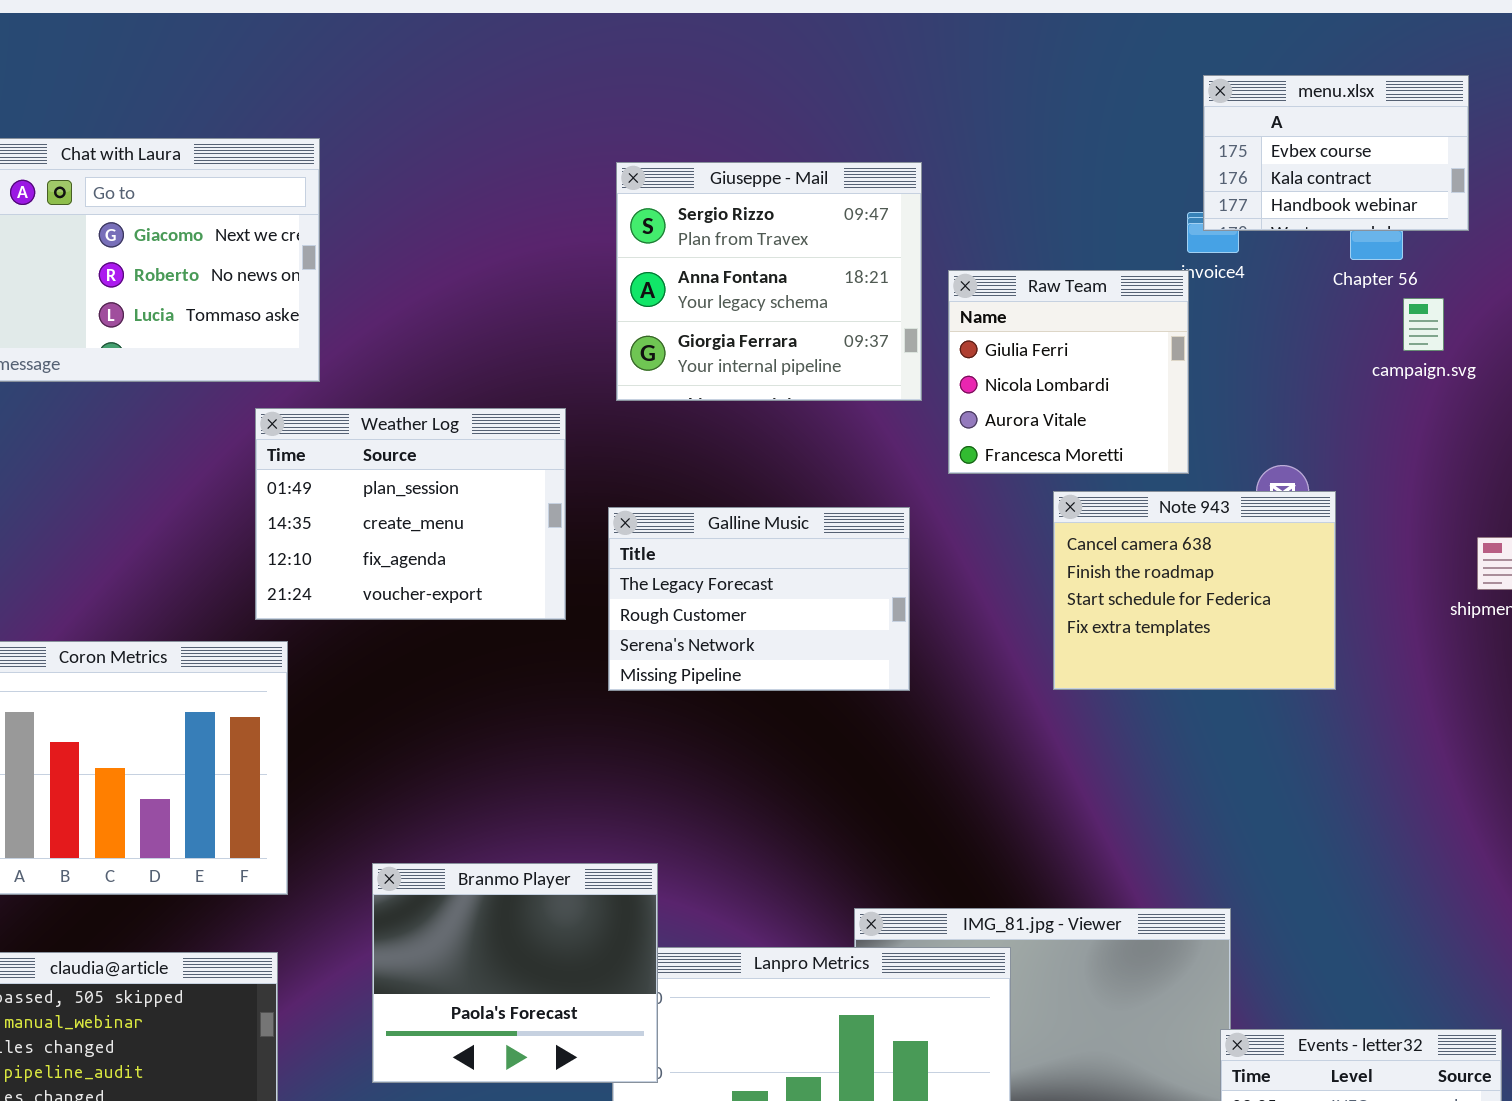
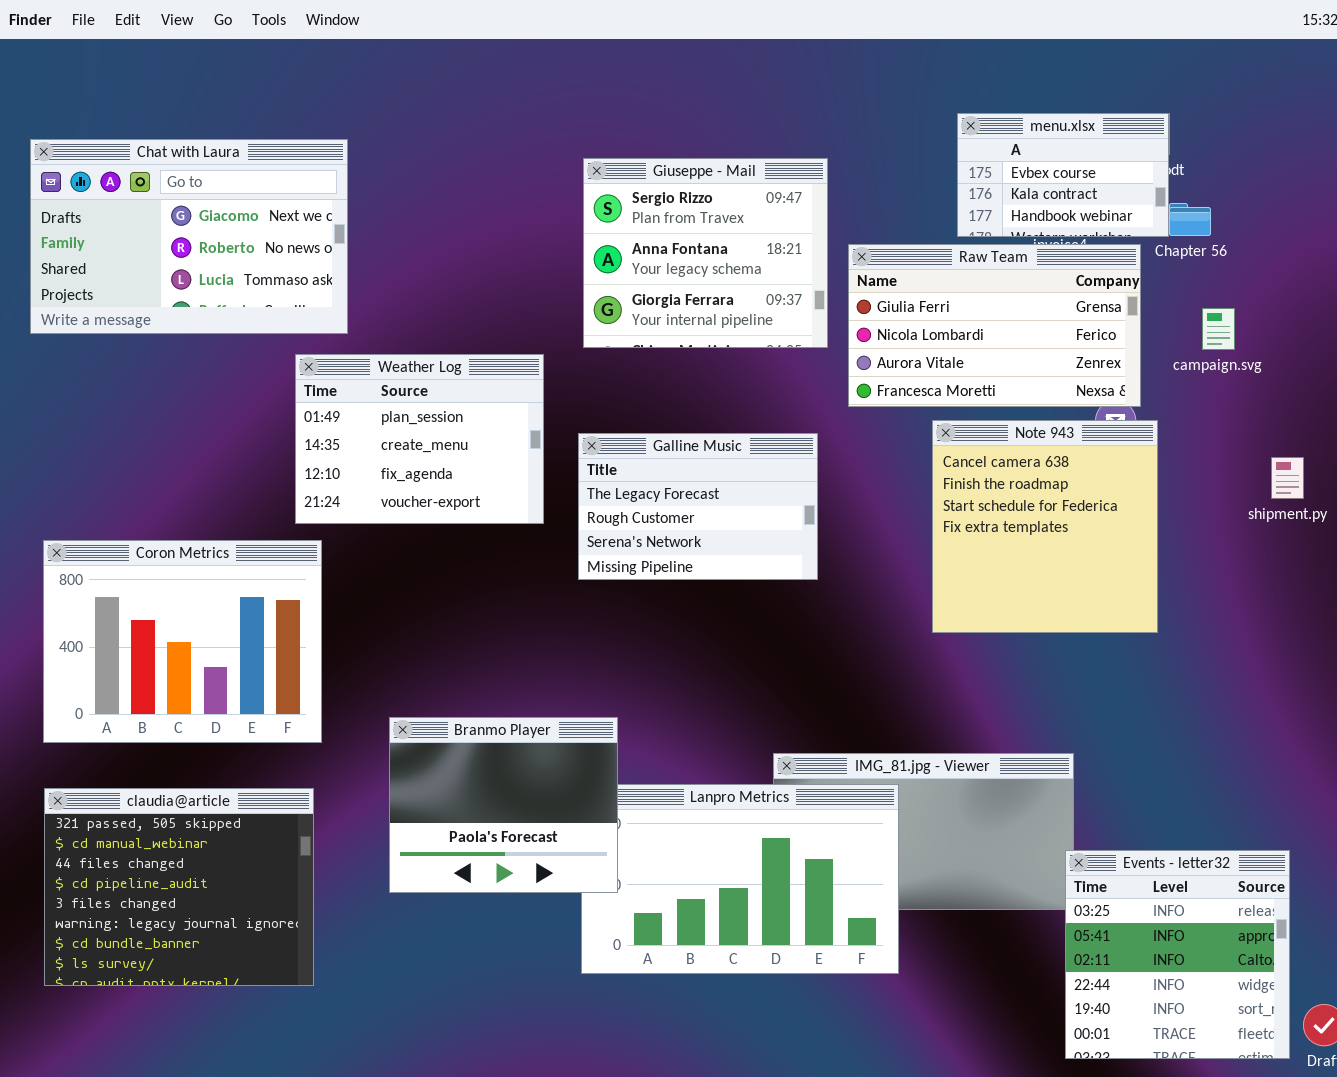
menu.xlsx: [1203,75,1469,231] -> [957,113,1169,237], moved
Raw Team: [948,270,1189,474] -> [848,244,1141,407], resized
campaign.svg: [1403,298,1444,351] -> [1202,308,1235,350], moved
Note 943: [1053,491,1336,690] -> [932,420,1158,633], resized

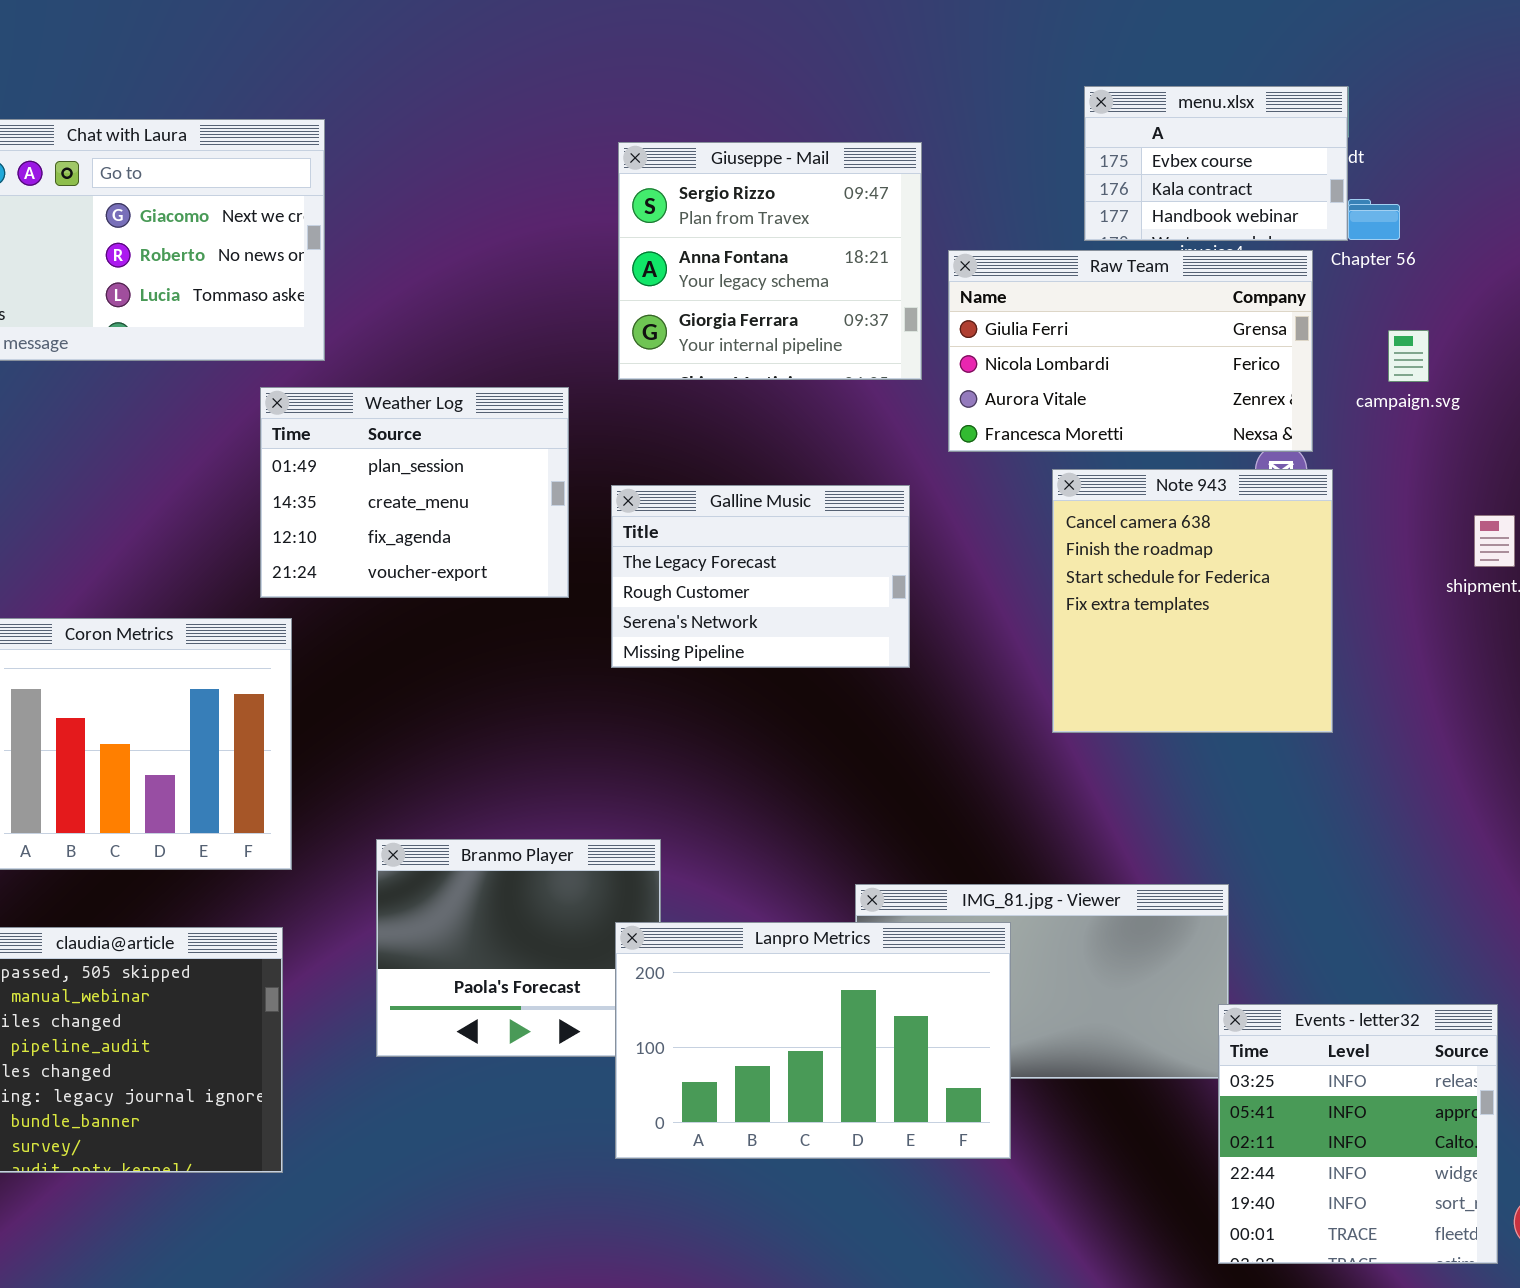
Lanpro Metrics: [581,784,899,974] -> [615,922,1011,1159], raised

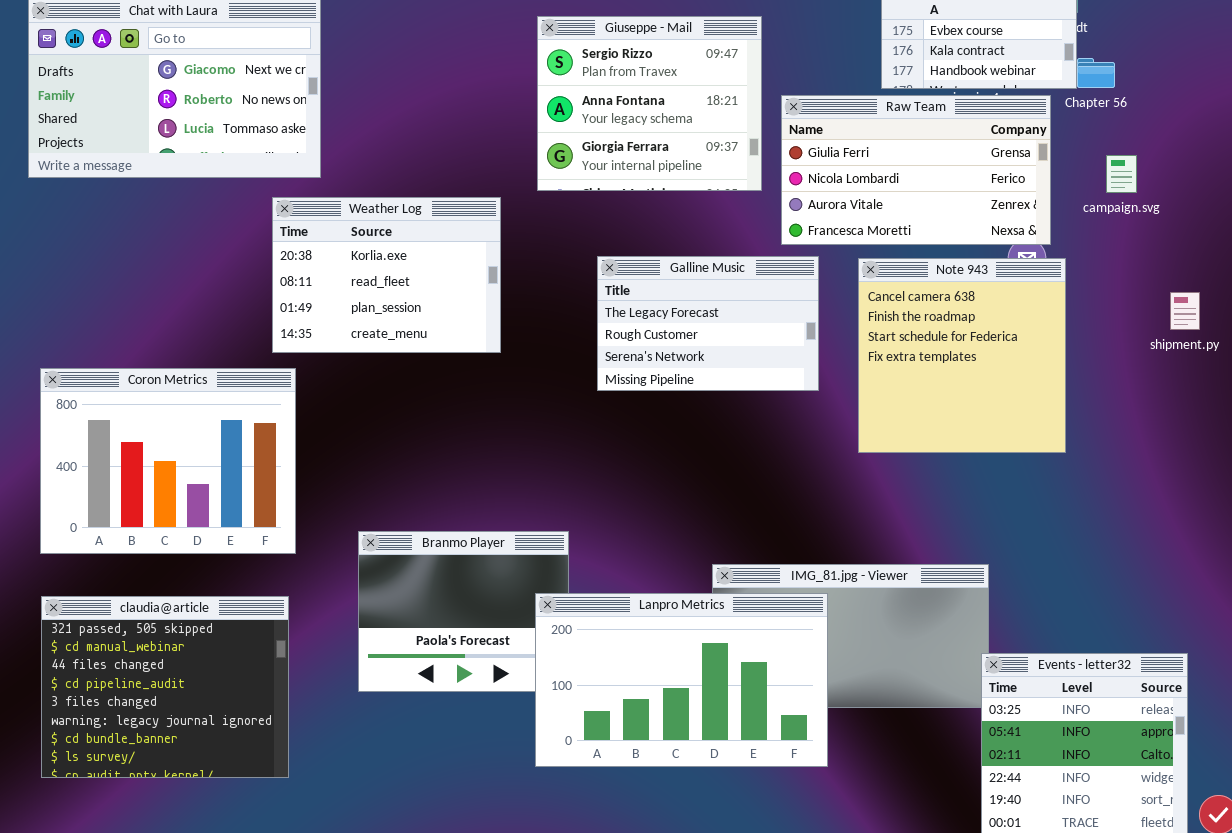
Weather Log: [260,387,569,598] -> [272,197,501,353], scrolled up 2 rows
Galline Music: [611,485,910,668] -> [597,256,819,391], moved

